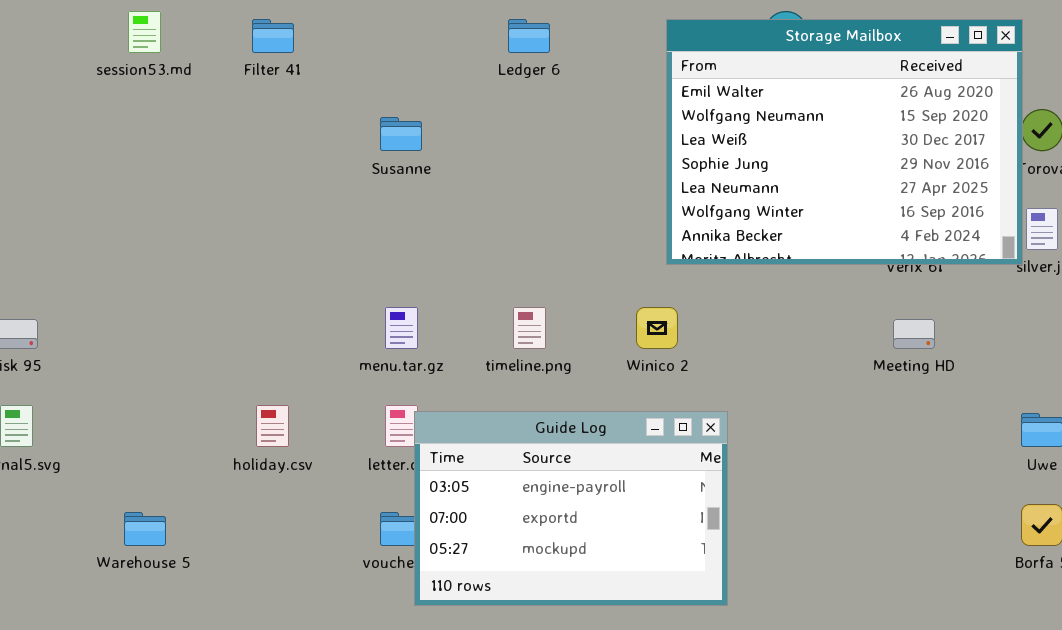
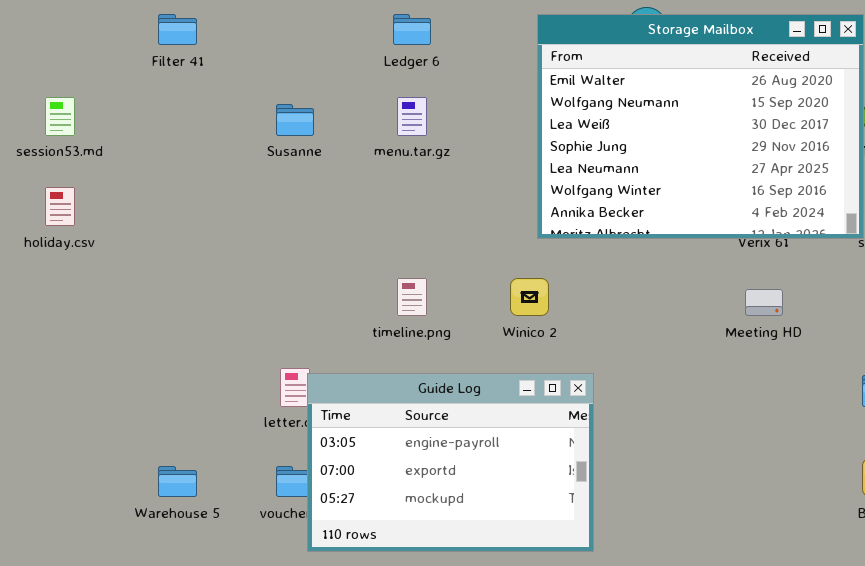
session53.md: [128,11,161,53] -> [45,97,75,136], moved
menu.tar.gz: [385,307,418,349] -> [397,97,427,136], moved
holiday.csv: [256,405,289,447] -> [45,187,75,226], moved
Warehouse 5: [124,512,166,546] -> [158,466,197,497], moved

